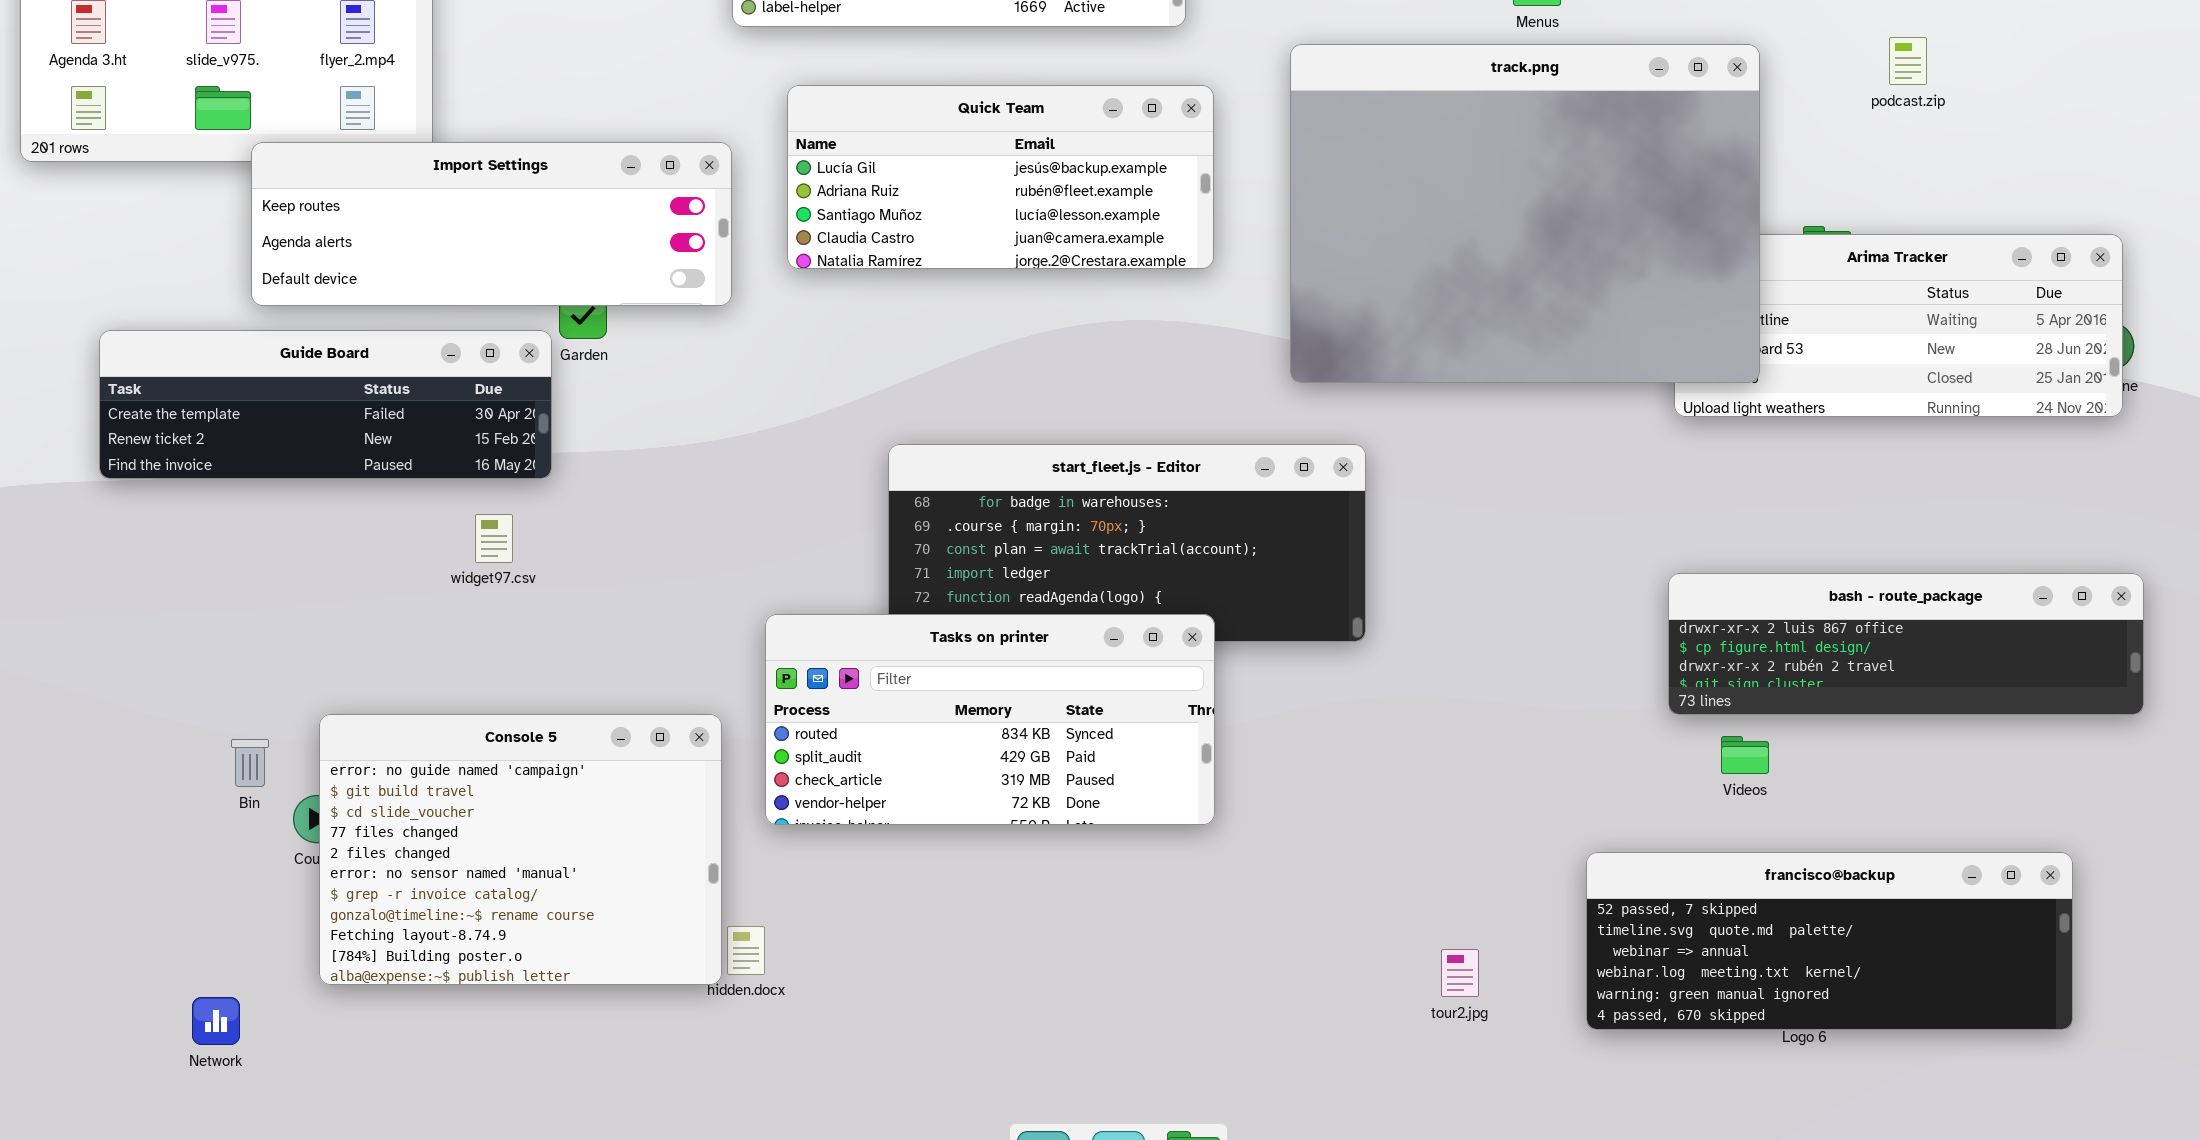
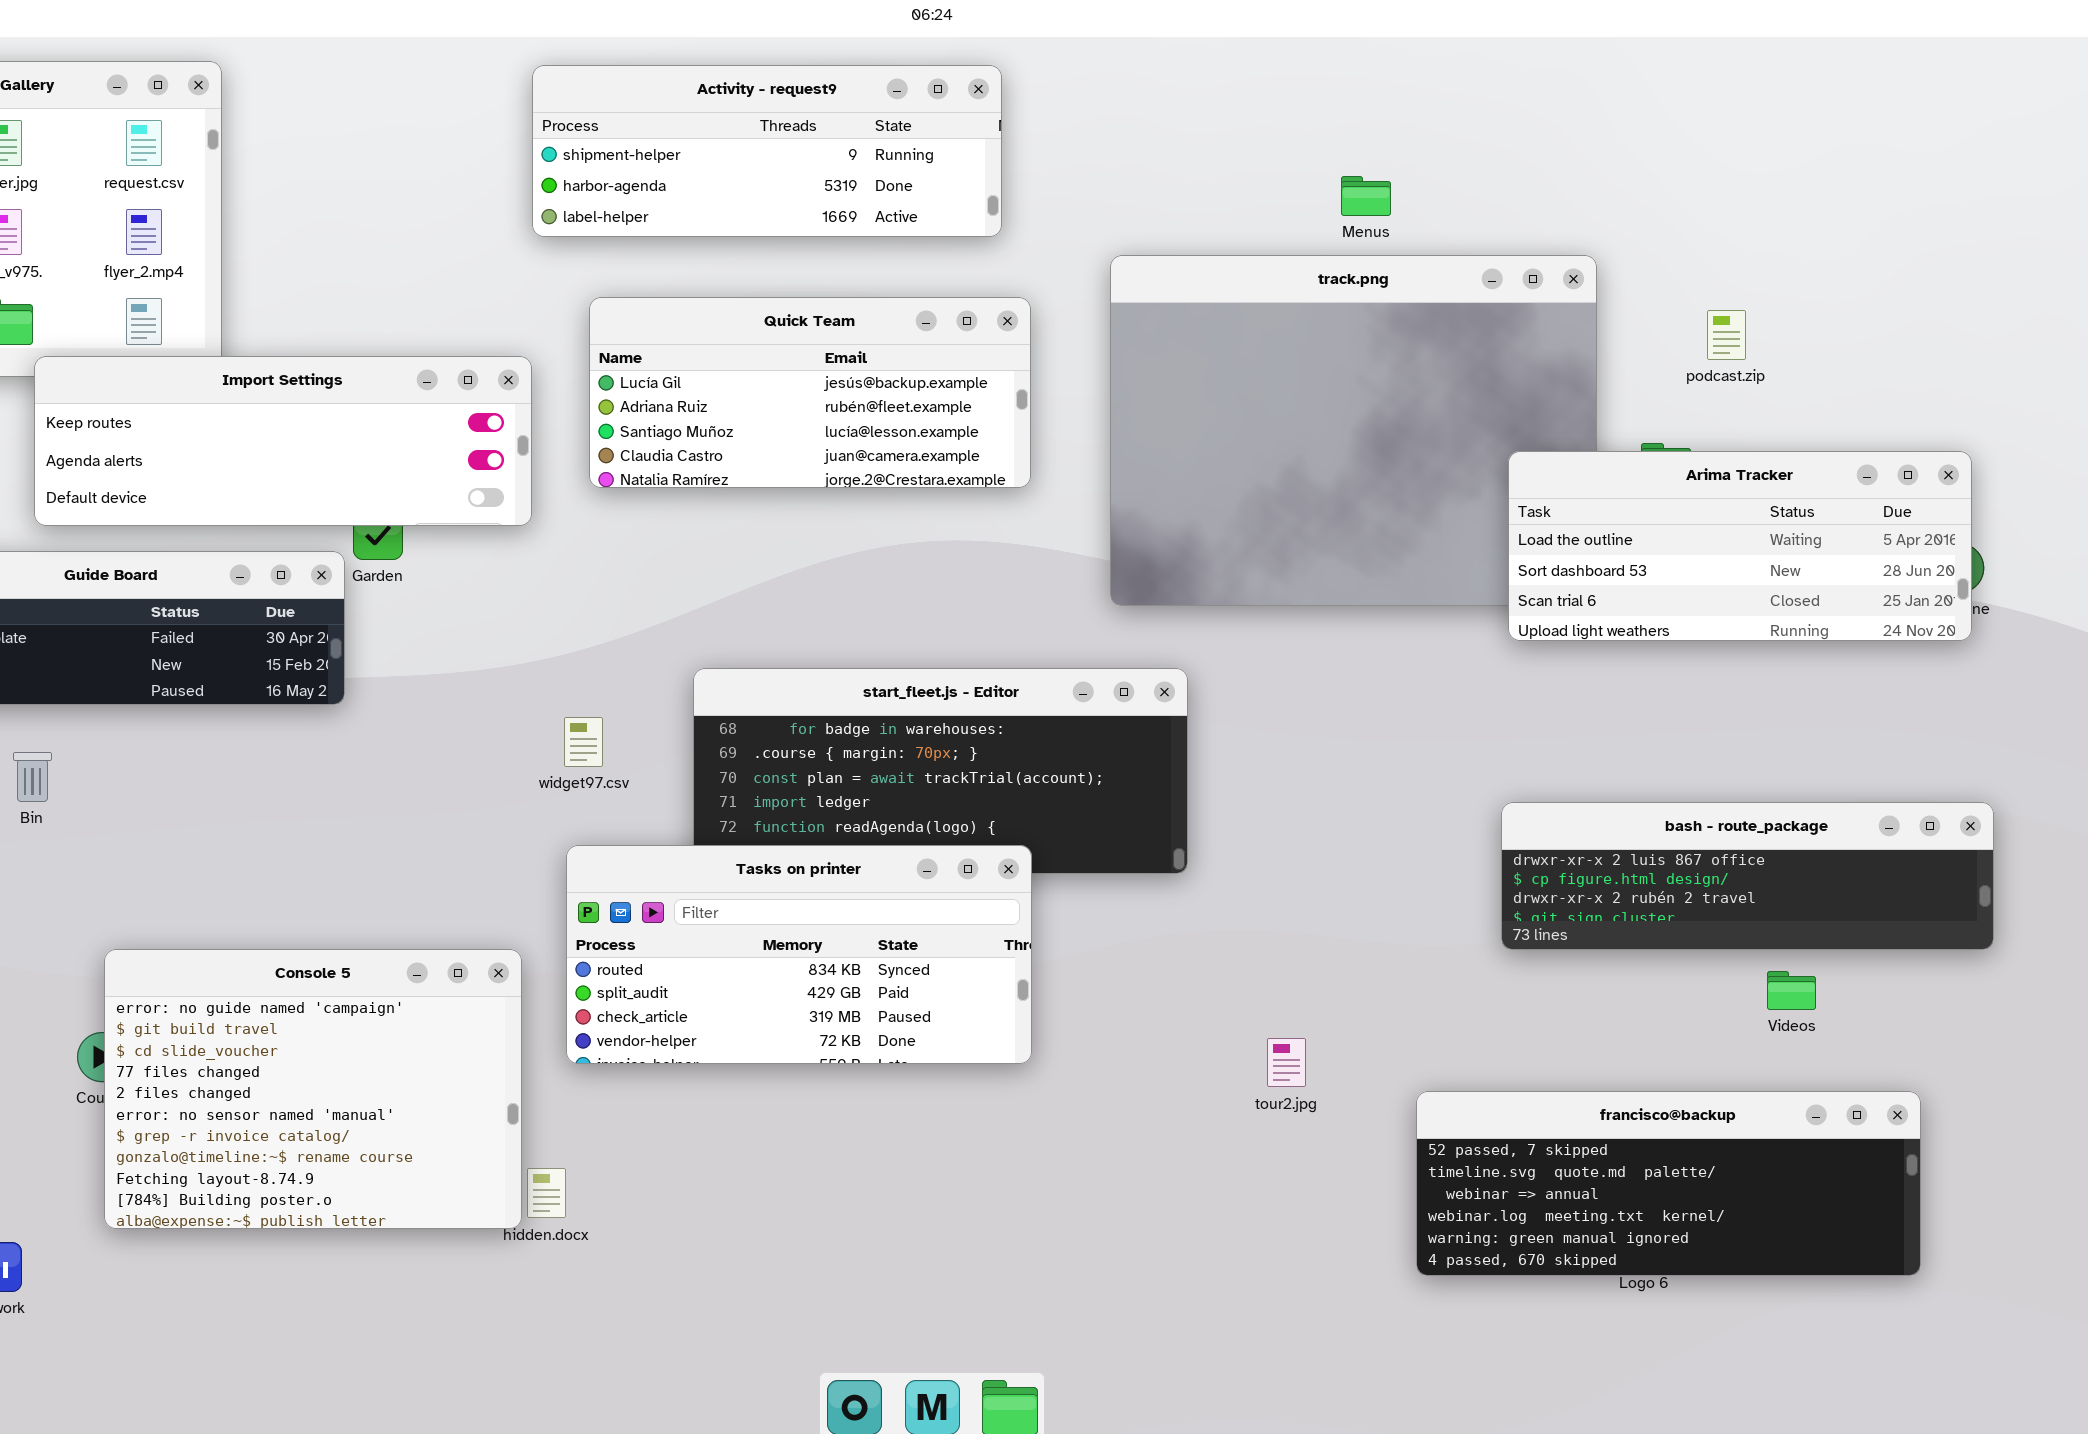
podcast.zip: [1889,37,1927,85] -> [1707,310,1746,360], moved
Arima Tracker: [1674,234,2123,417] -> [1508,451,1972,641], raised
widget97.csv: [475,514,513,563] -> [564,717,603,767], moved
Videos: [1721,736,1769,774] -> [1767,971,1816,1010], moved
Bin: [231,739,269,787] -> [13,752,52,802], moved
tour2.jpg: [1441,949,1479,997] -> [1267,1038,1306,1087], moved

